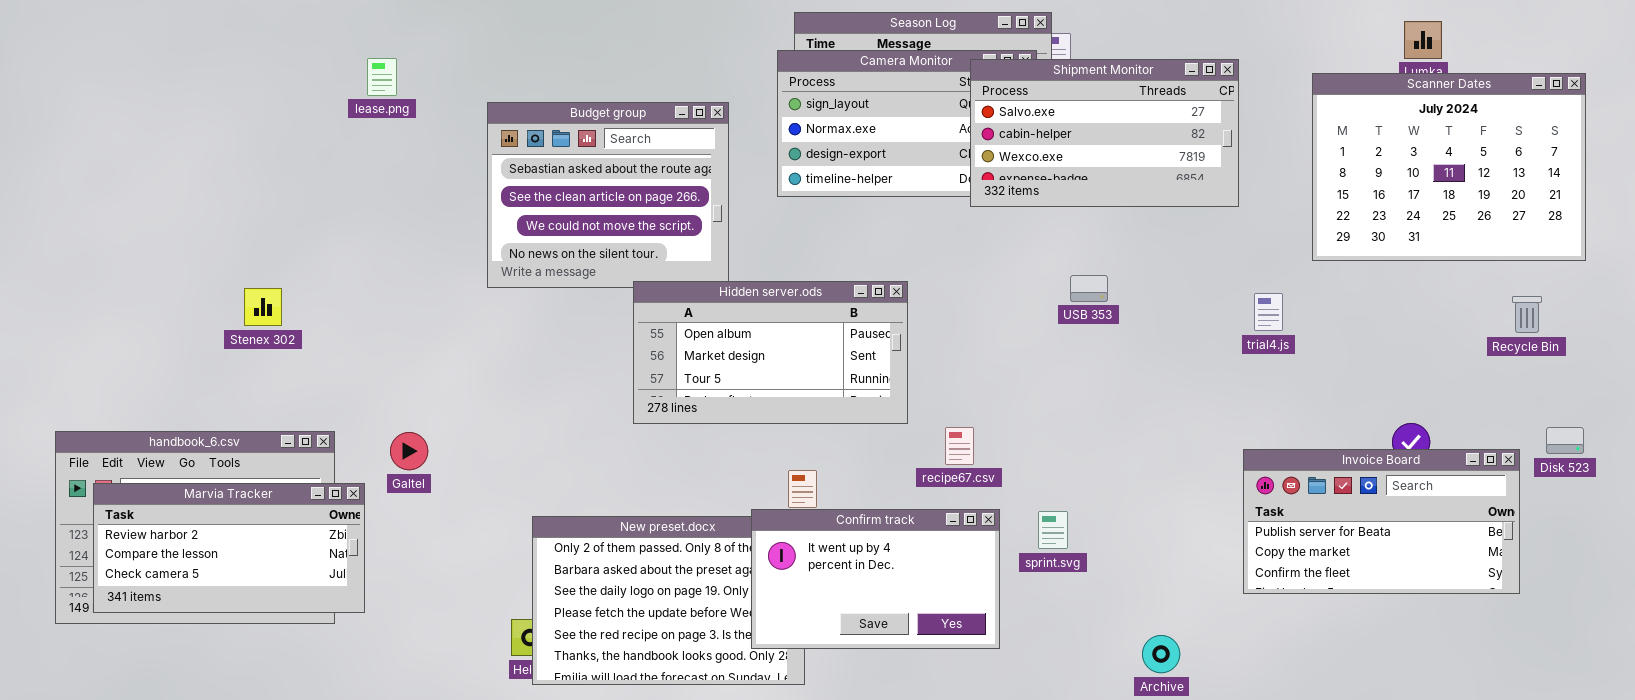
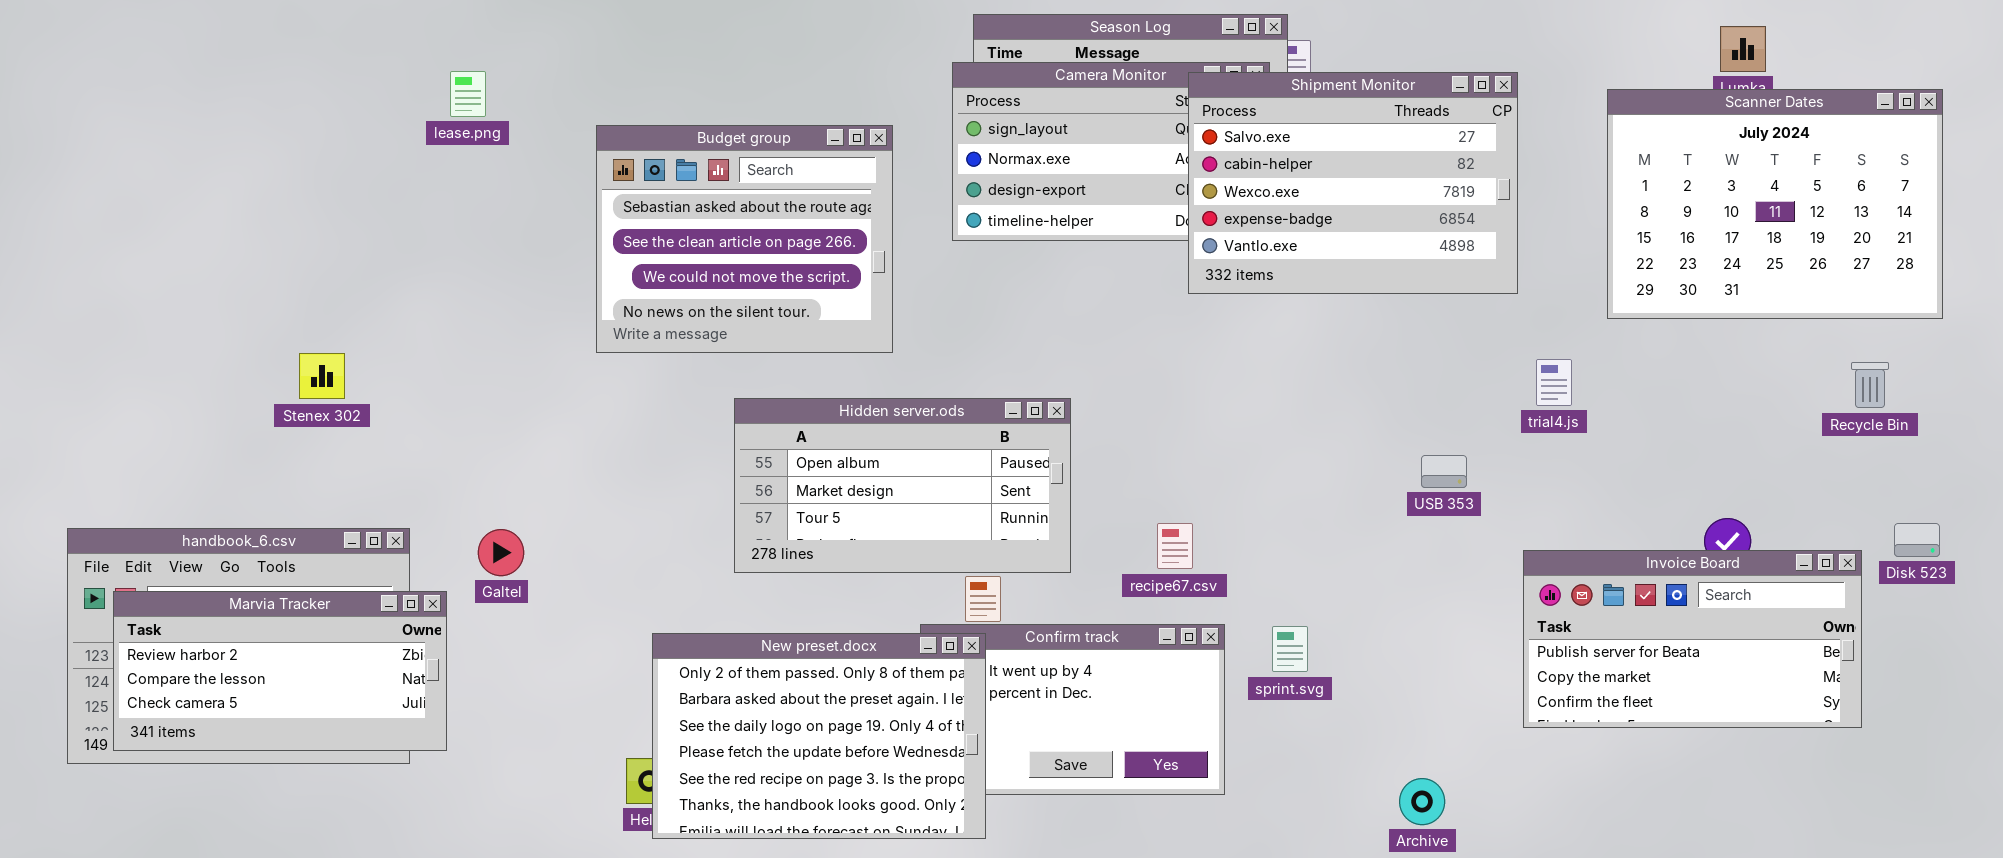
Shipment Monitor: [970,59,1239,207] -> [1188,72,1518,294], resized
USB 353: [1070,275,1108,302] -> [1421,455,1467,488], moved
Hidden server.ods: [633,281,908,424] -> [734,398,1071,573], moved
New preset.docx: [532,516,805,685] -> [652,633,986,839], raised

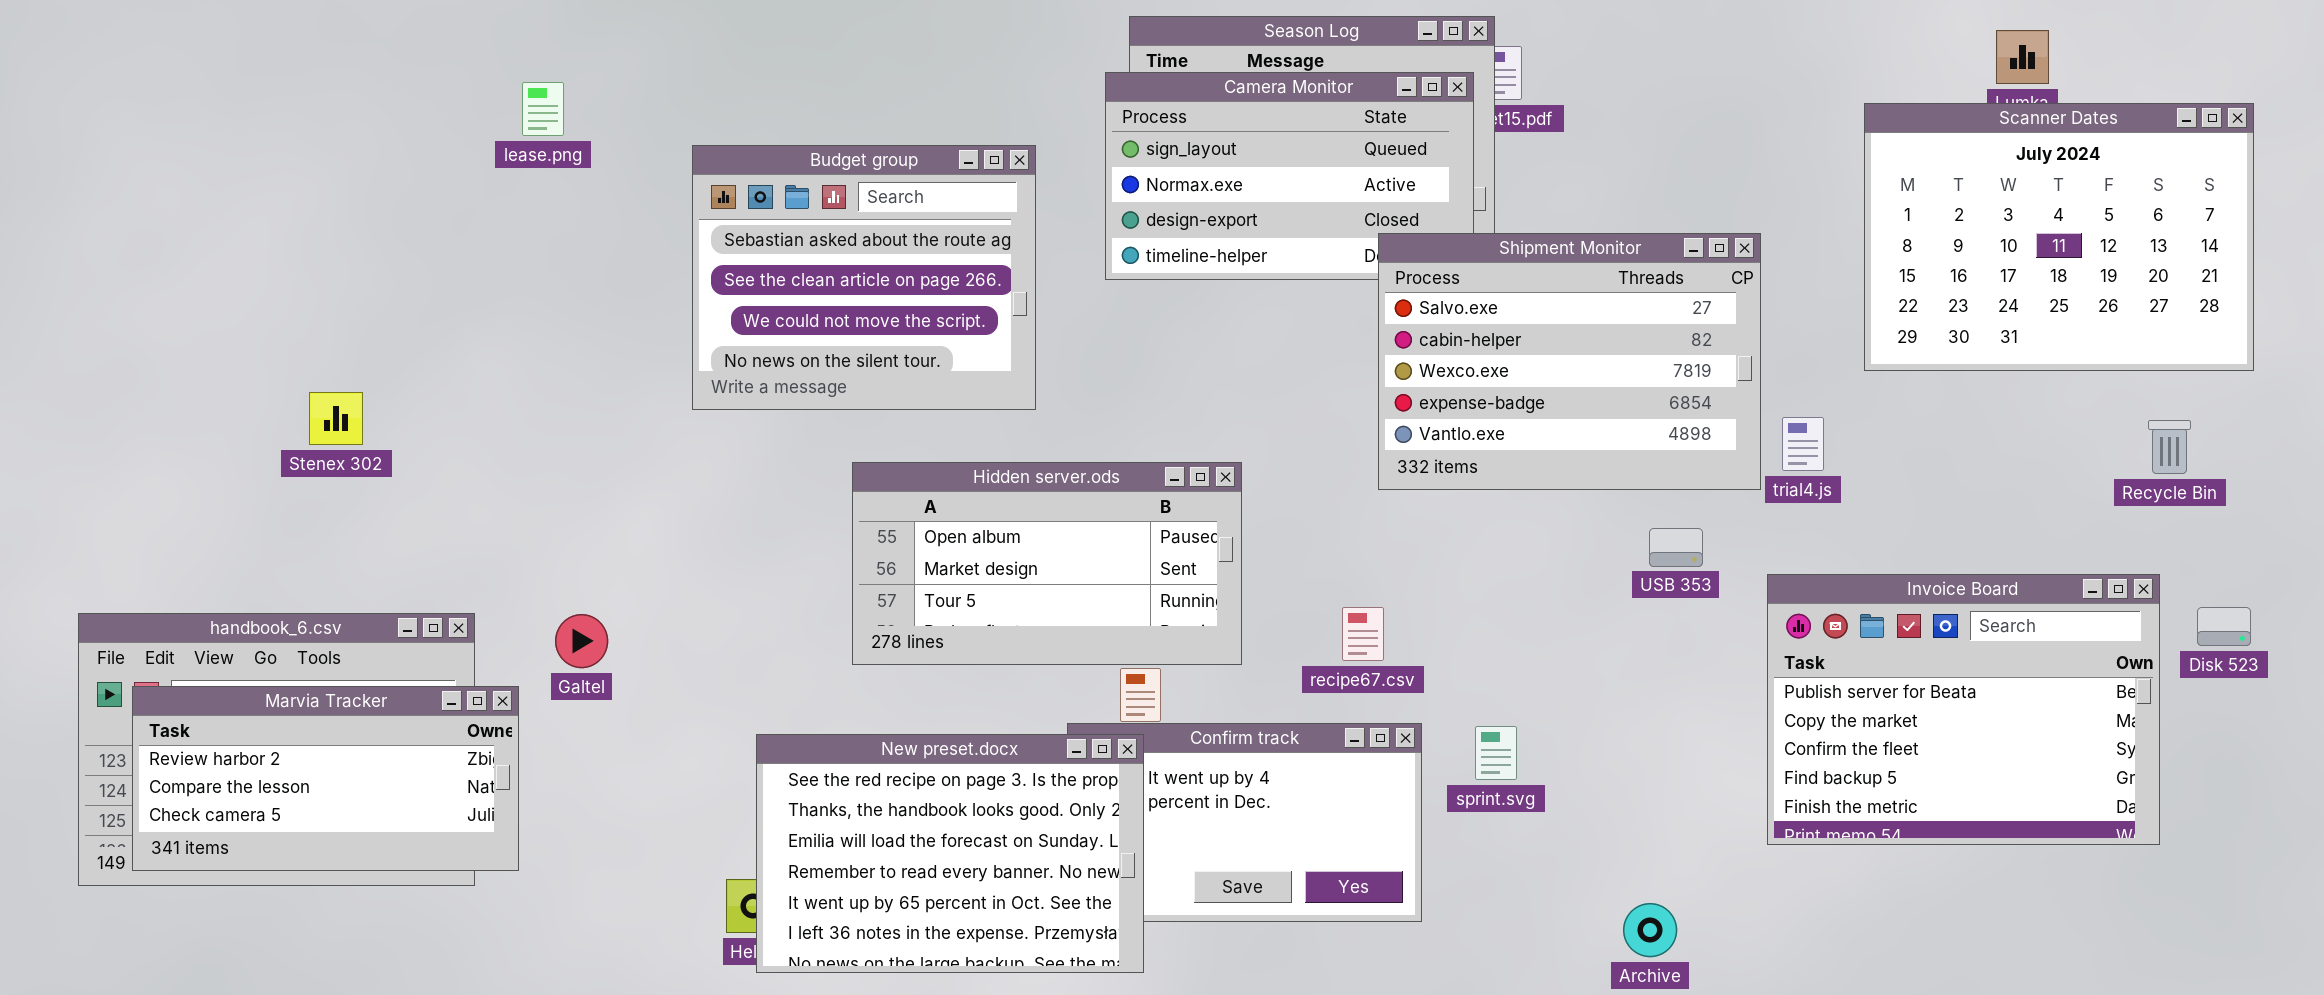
Shipment Monitor: [1188,72,1518,294] -> [1378,233,1761,490], moved
Stenex 302: [299,353,345,399] -> [309,392,363,445], moved
Invoice Board: [1523,550,1862,728] -> [1767,574,2160,845], resized
New preset.docx: [652,633,986,839] -> [756,734,1144,973], scrolled down 4 rows

